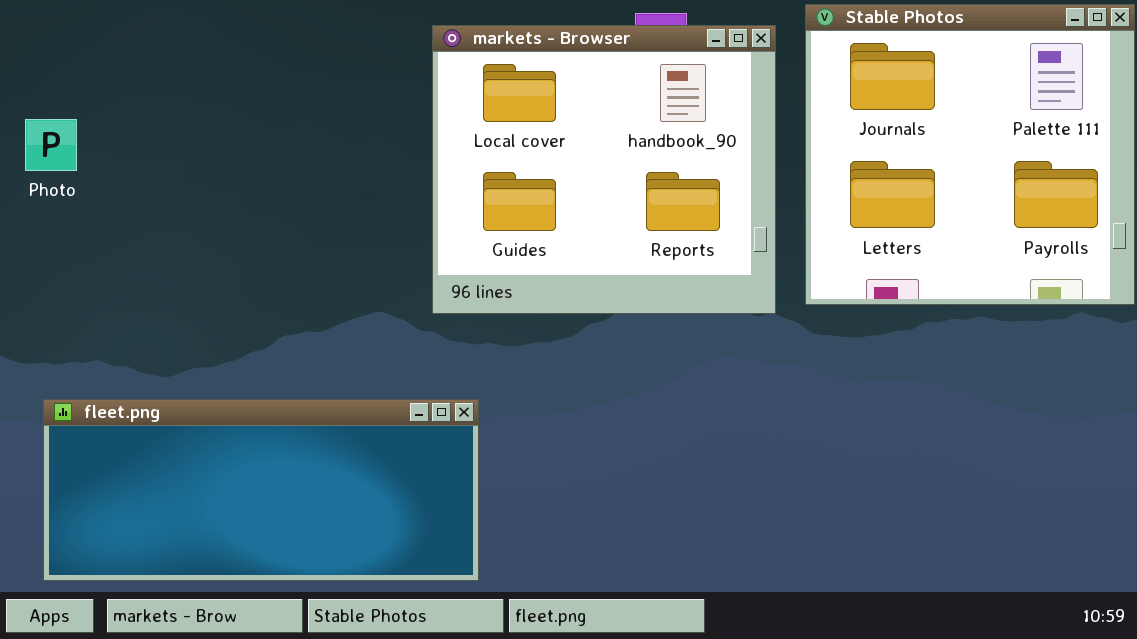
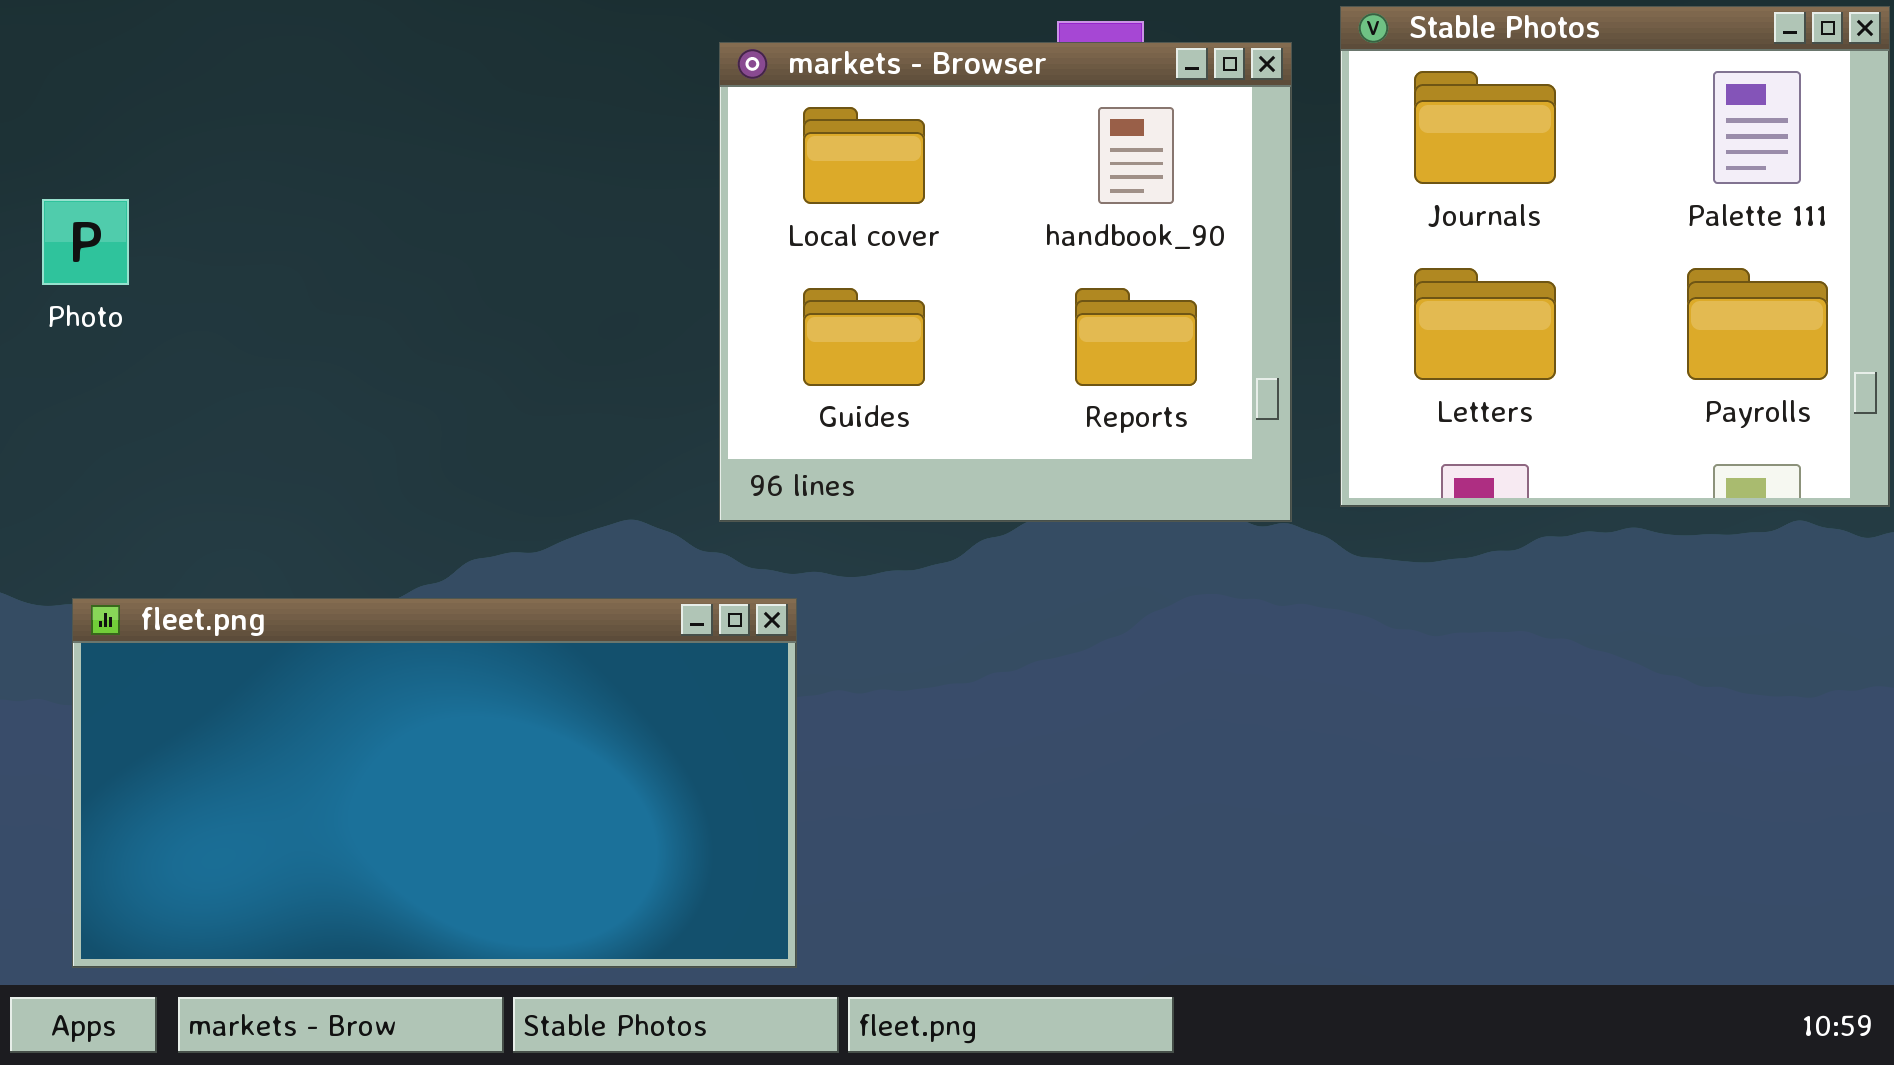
fleet.png: [43,399,479,581] -> [72,598,797,968], resized

